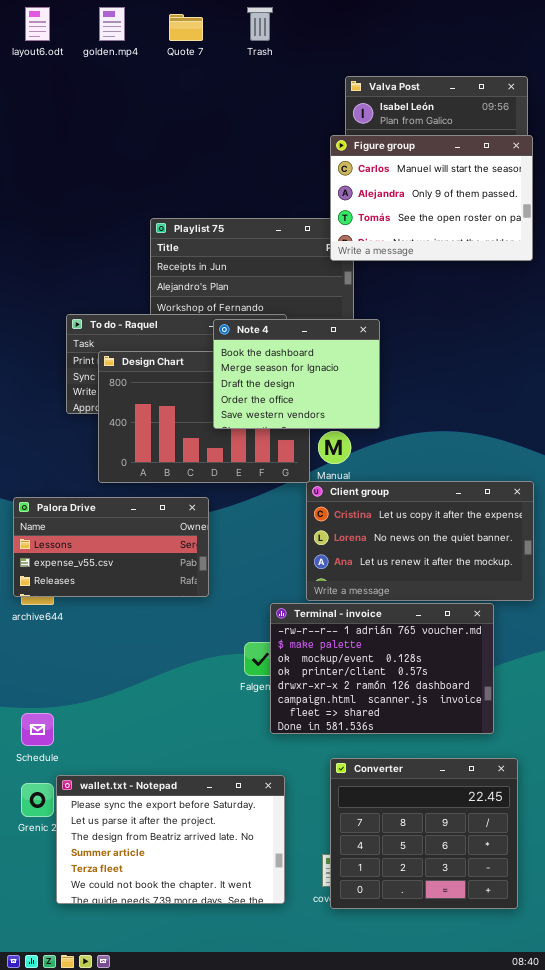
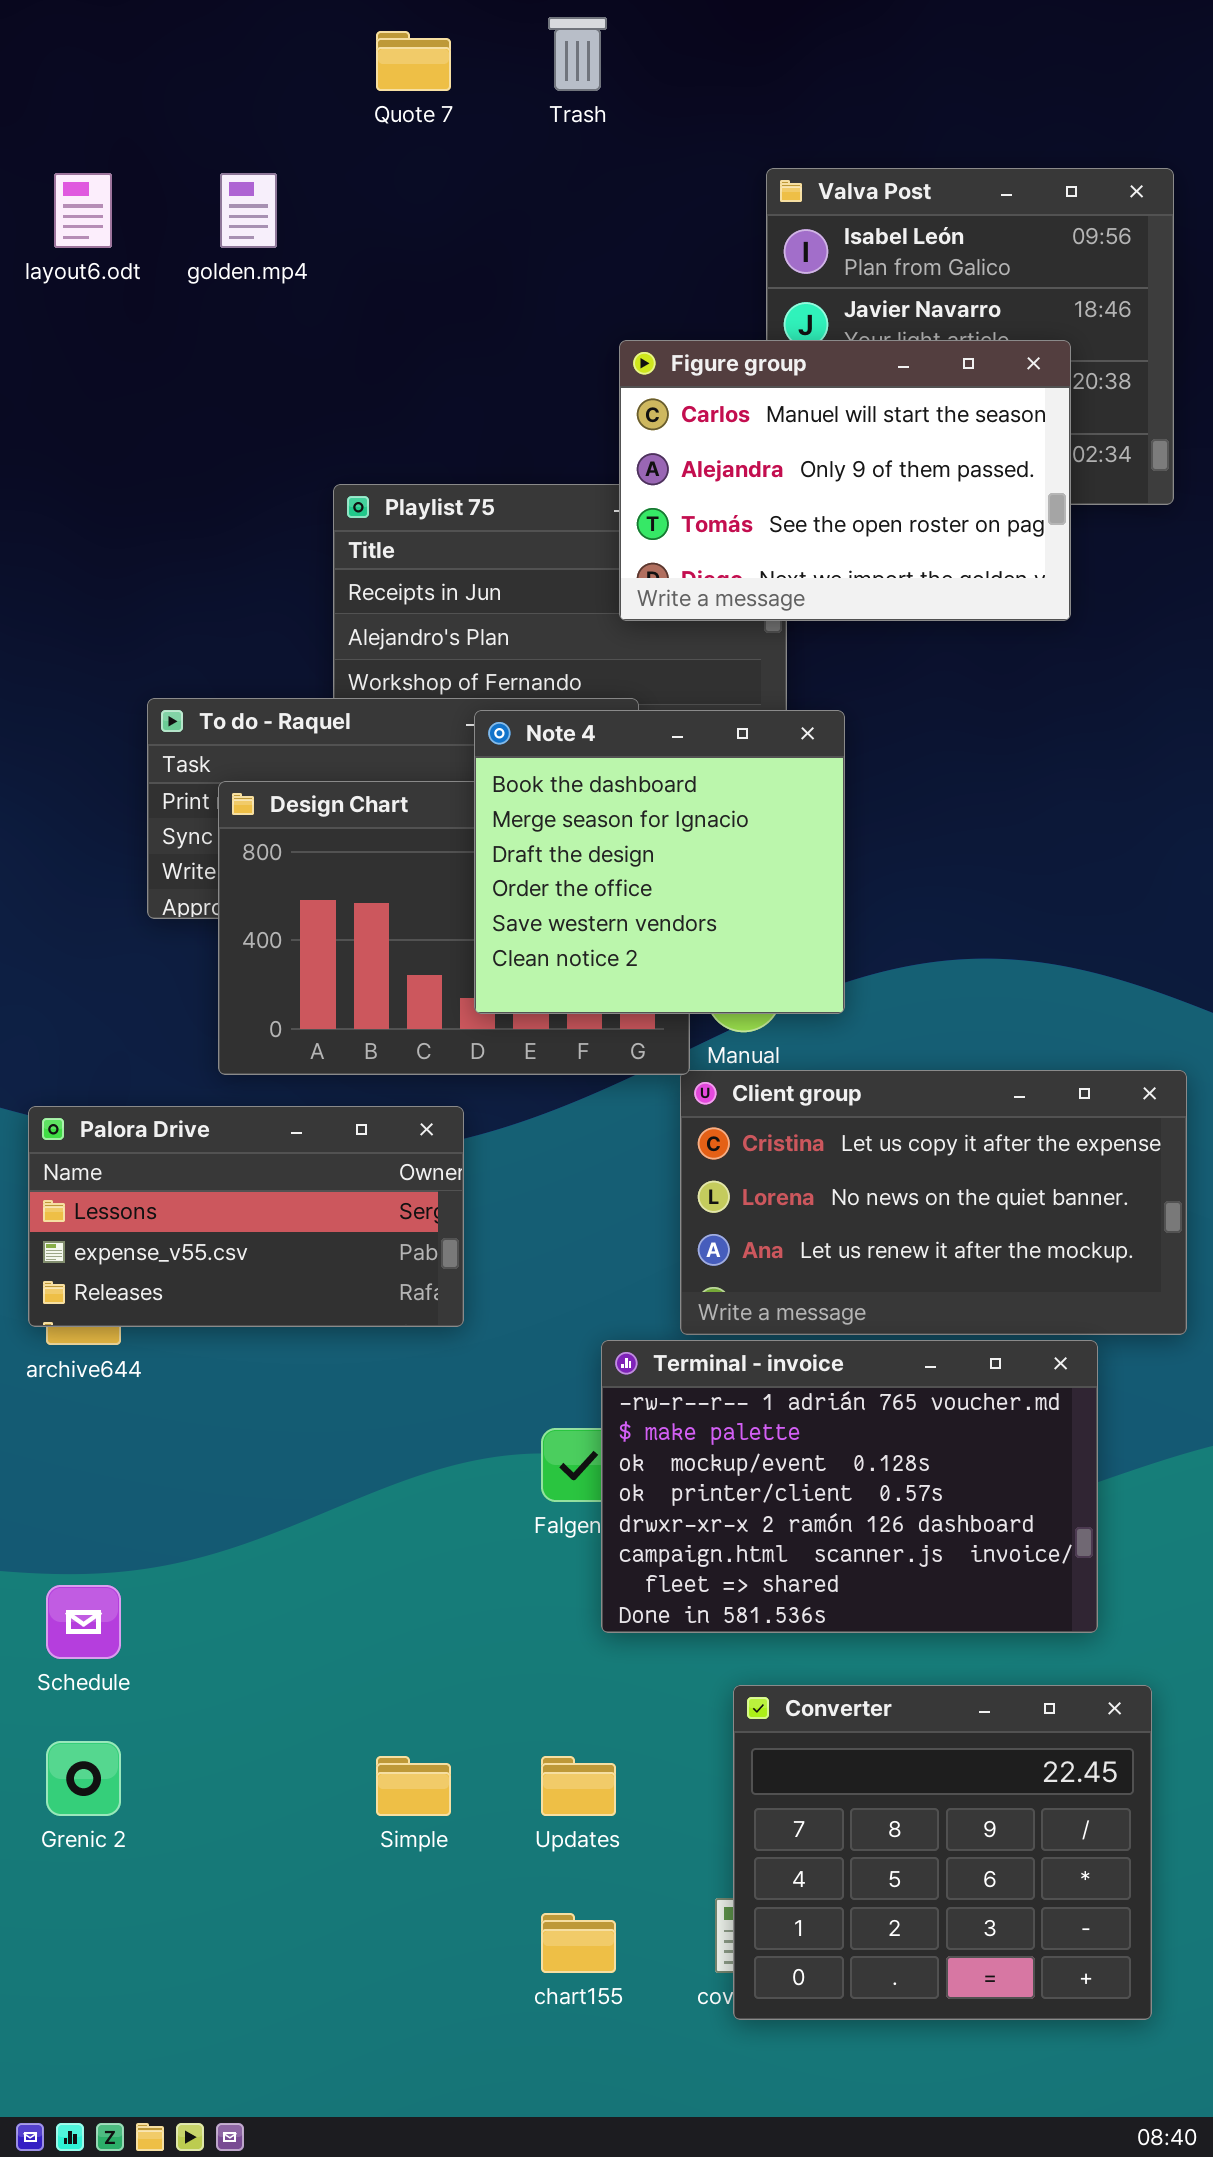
layout6.odt: [25,7,50,41] -> [54,173,112,248], moved
golden.mp4: [99,7,125,41] -> [220,173,277,248], moved
Figure group: [330,135,533,261] -> [619,340,1071,621], moved
Note 4: [213,319,380,429] -> [474,710,845,1014], resized
wallet.txt - Notepad: [56,775,285,904] -> none, closed

